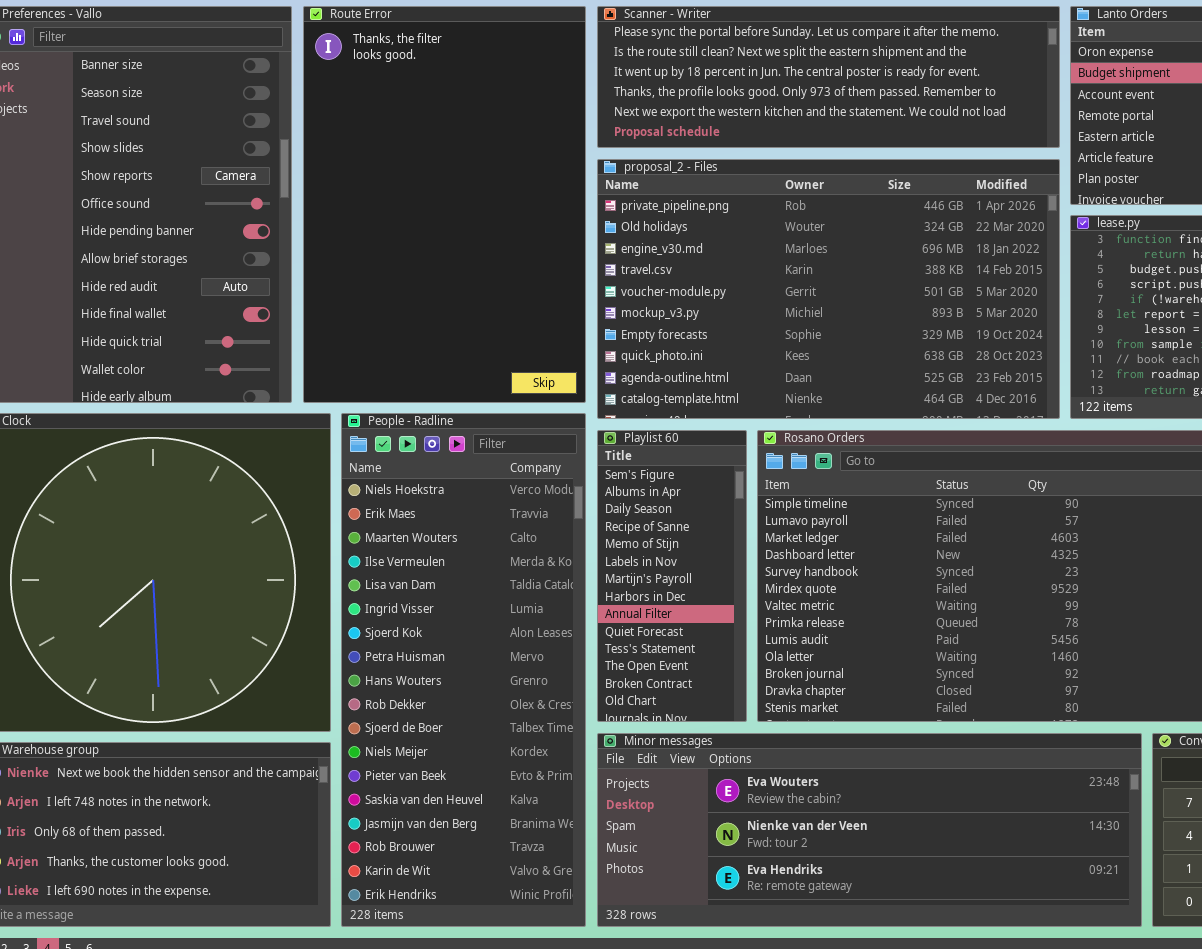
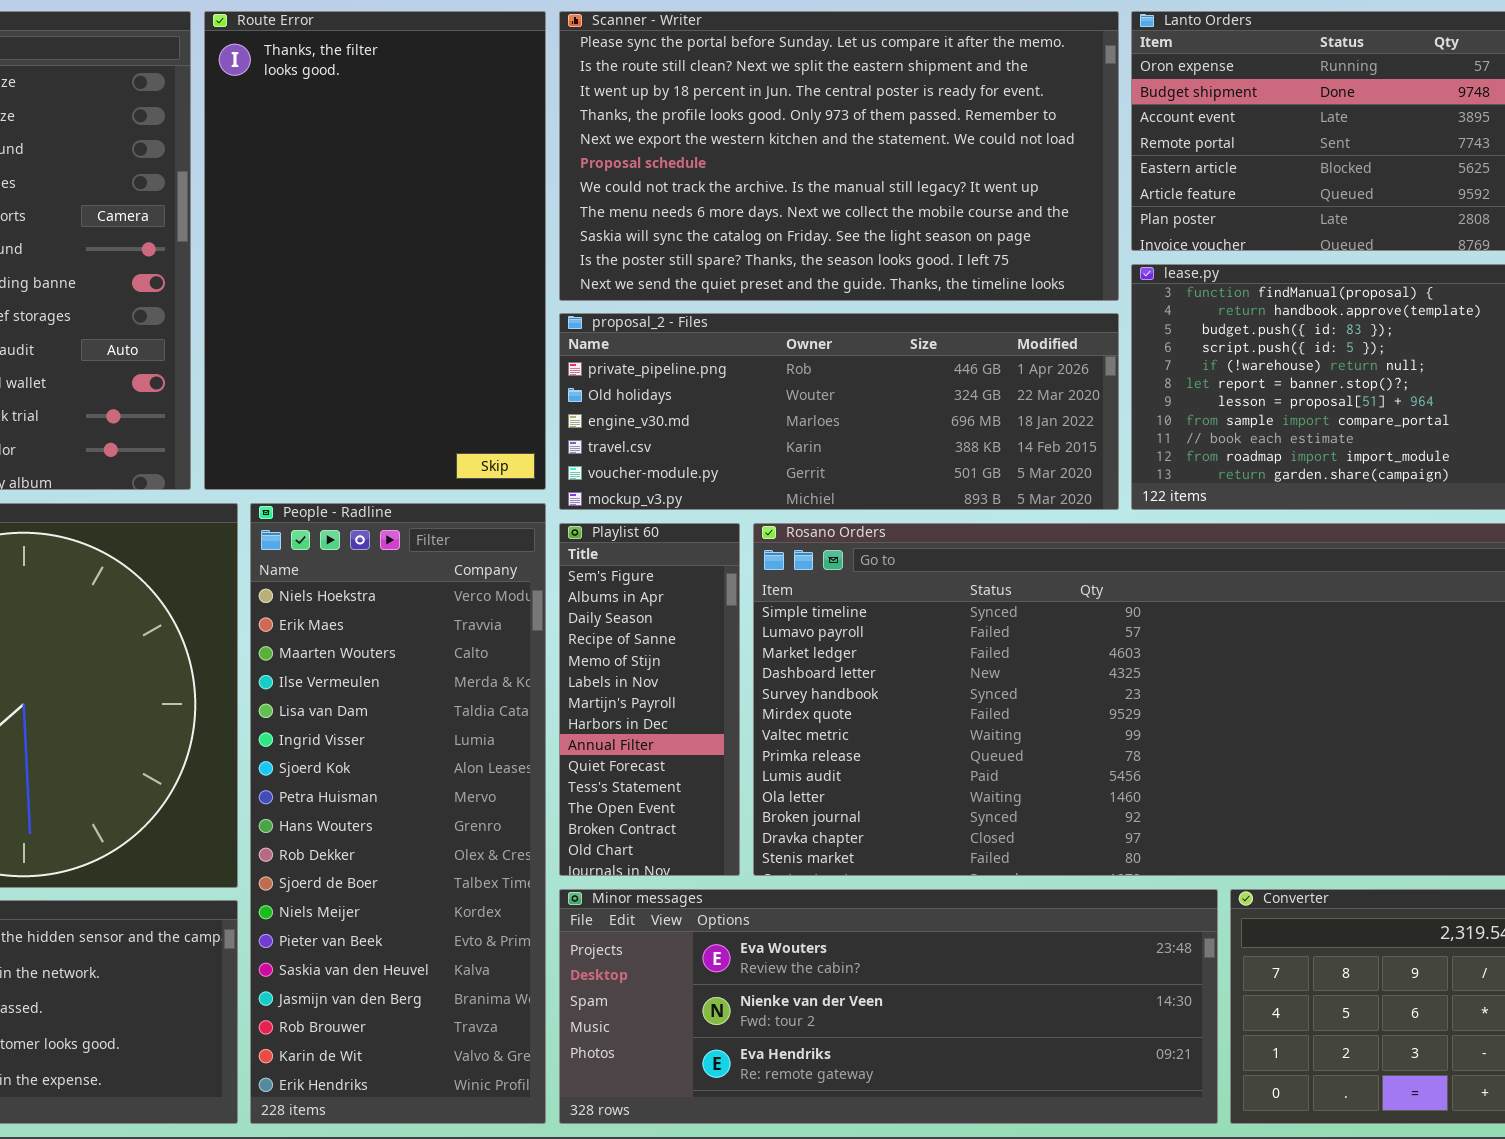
Scanner - Writer: [597,6,1060,148] -> [559,11,1119,301], resized
proposal_2 - Files: [597,159,1060,419] -> [559,313,1119,510], resized

